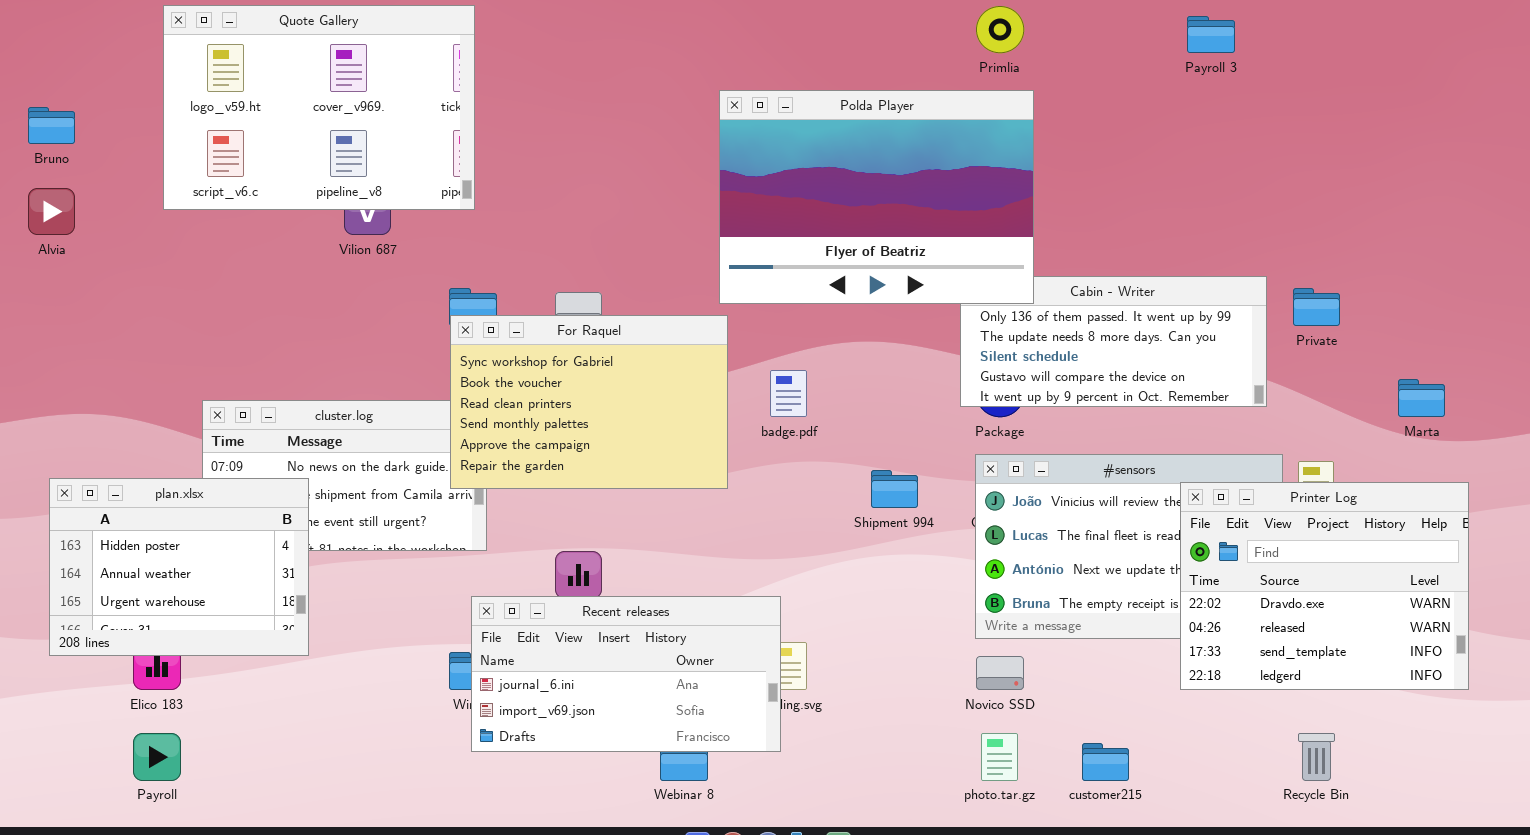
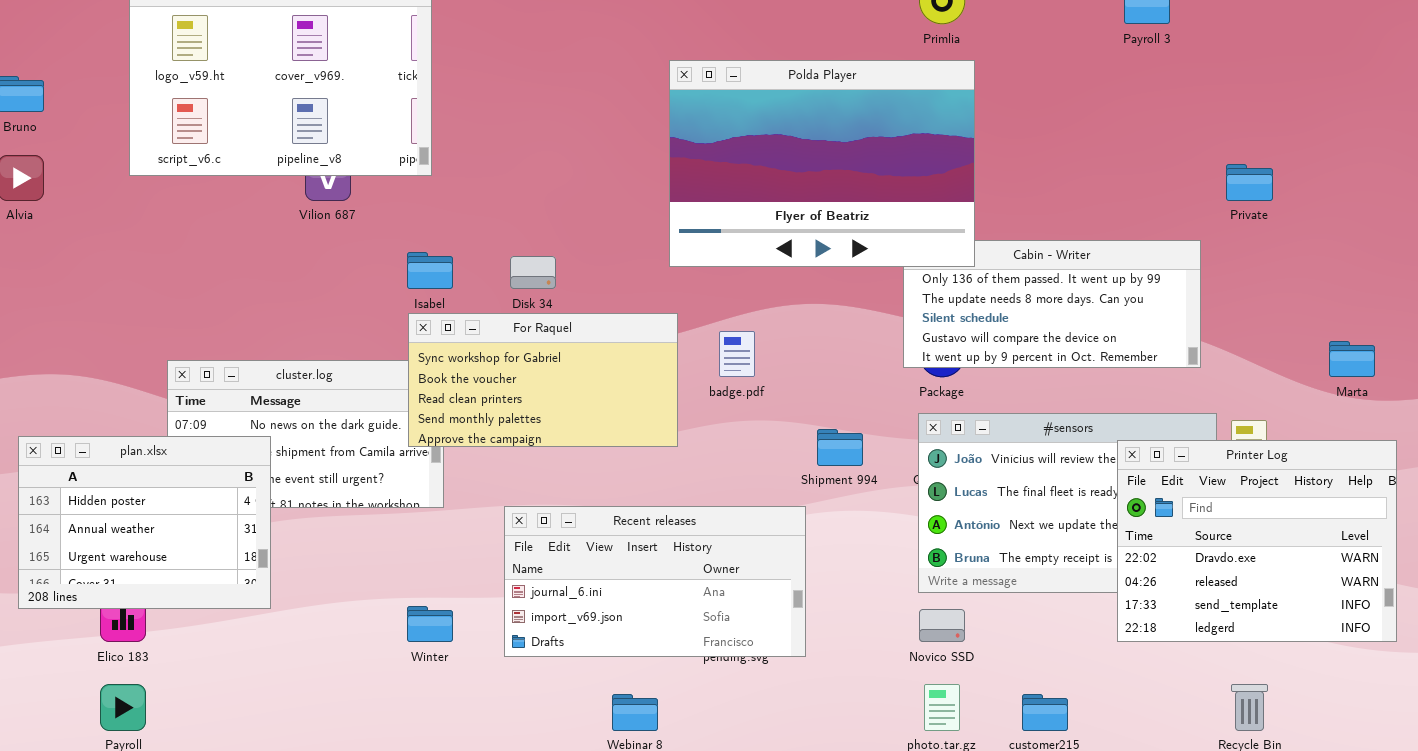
Private: [1293,288,1340,326] -> [1226,164,1273,201], moved
For Raquel: [450,315,728,489] -> [408,313,678,447], resized
Recent releases: [471,596,781,752] -> [504,506,806,657], moved

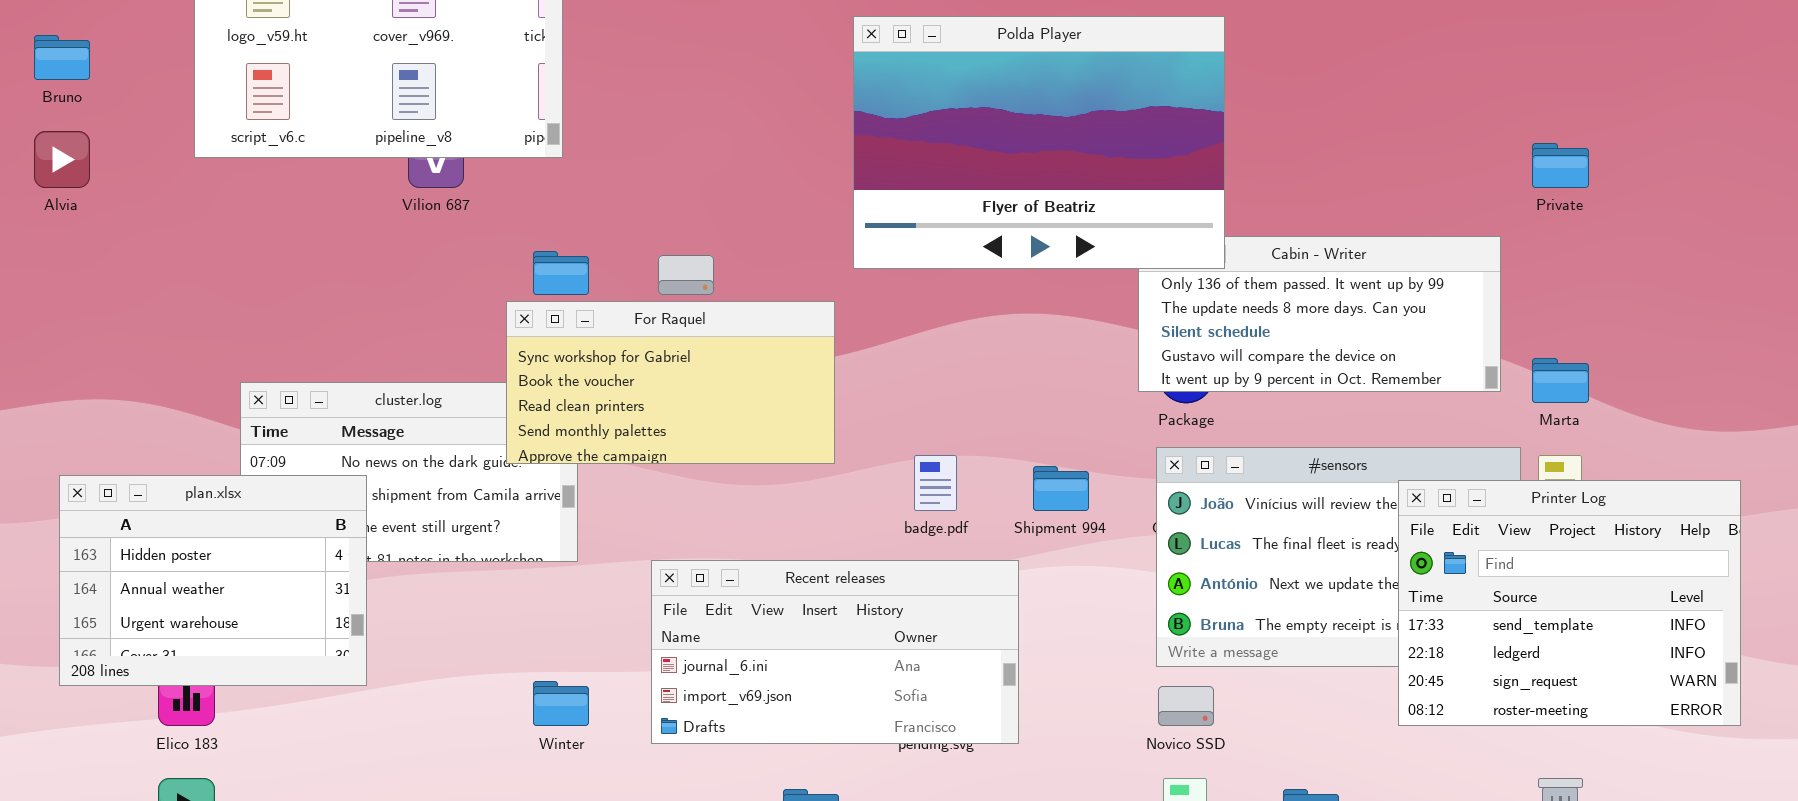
For Raquel: [408,313,678,447] -> [506,301,835,464], moved
badge.pdf: [719,331,755,377] -> [914,455,957,511], moved
Marta: [1329,341,1375,377] -> [1532,358,1589,403], moved
Printer Log: [1117,440,1397,642] -> [1398,480,1741,726], scrolled down 2 rows

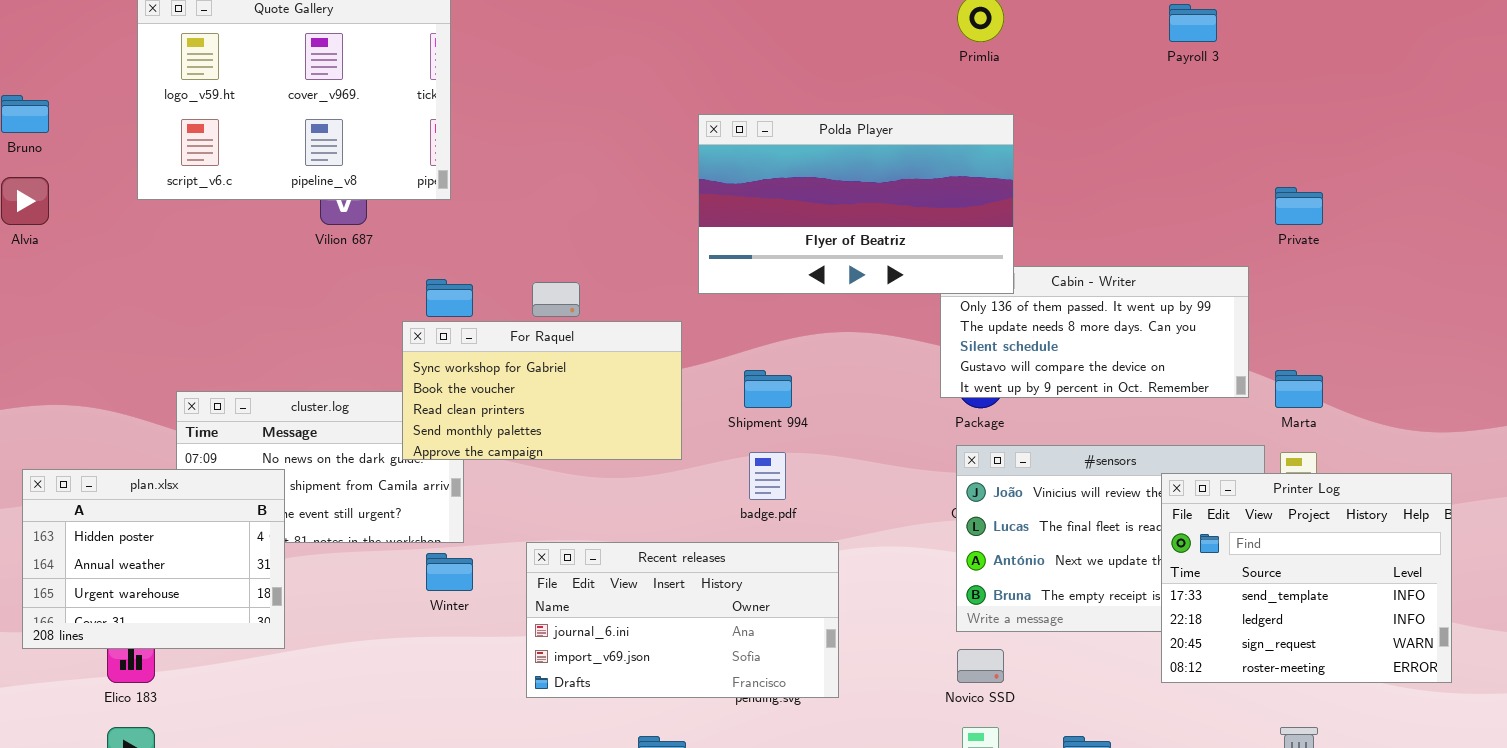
Polda Player: [853,16,1225,269] -> [698,114,1014,294], resized
Shipment 994: [1033,466,1089,511] -> [744,370,792,408], moved
Winter: [533,681,589,726] -> [426,553,473,591], moved

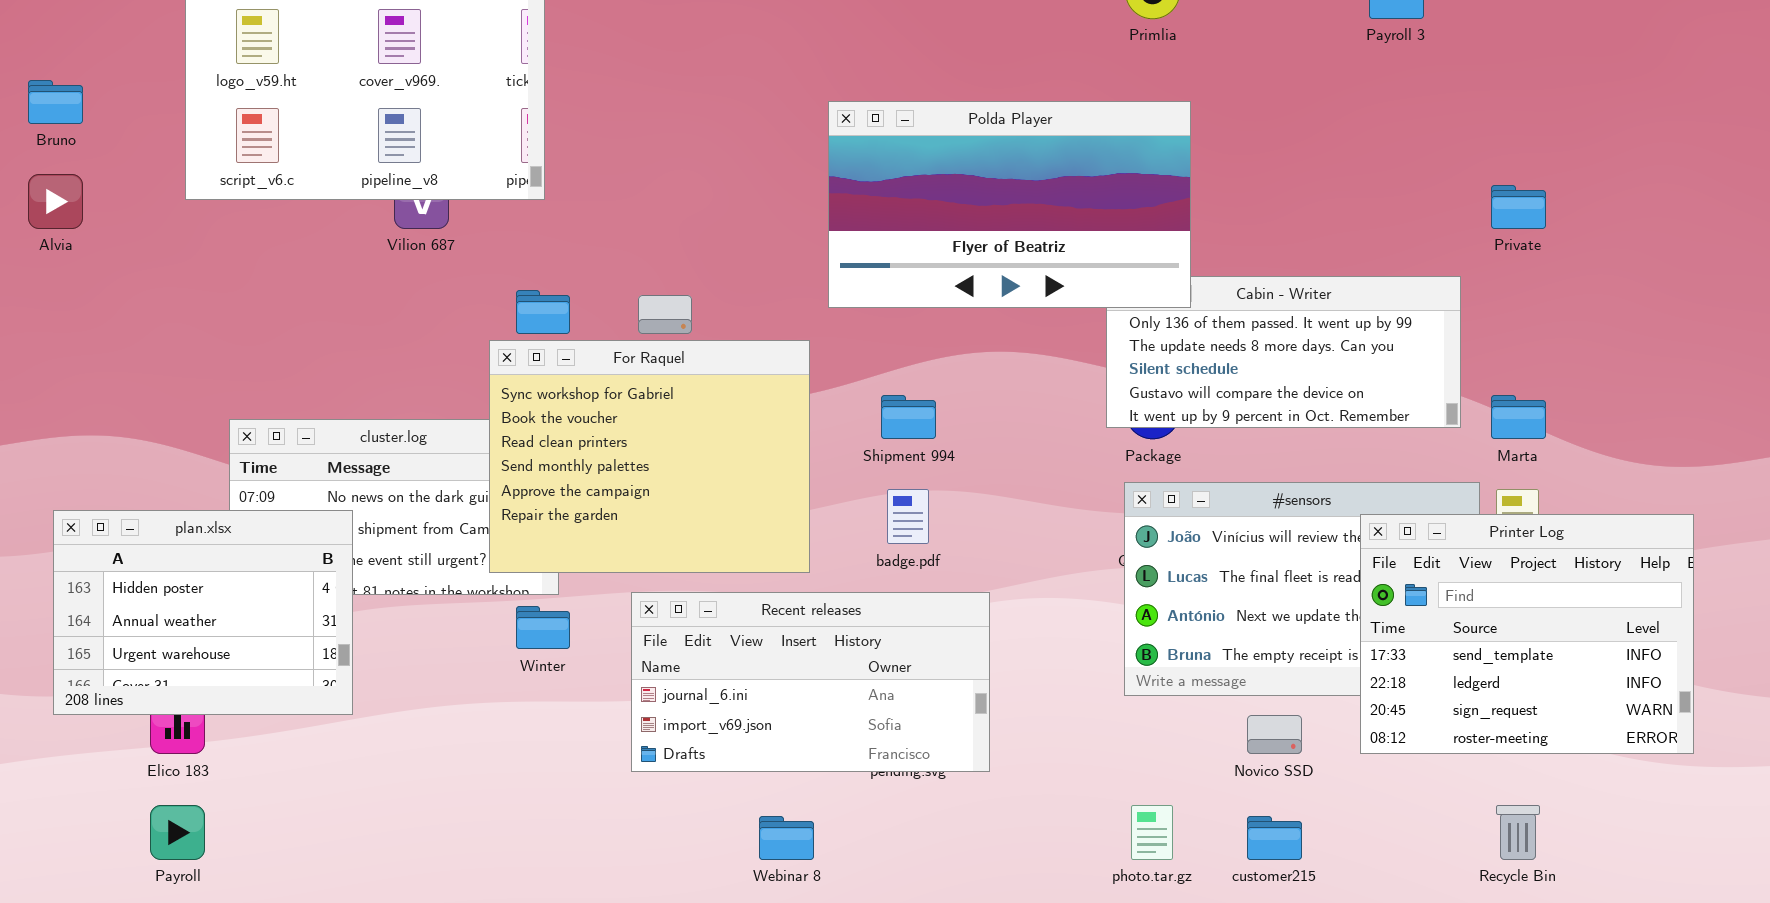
For Raquel: [402,321,682,460] -> [489,340,810,573], resized
Novico SSD: [957,649,1004,683] -> [1247,715,1302,754], moved

